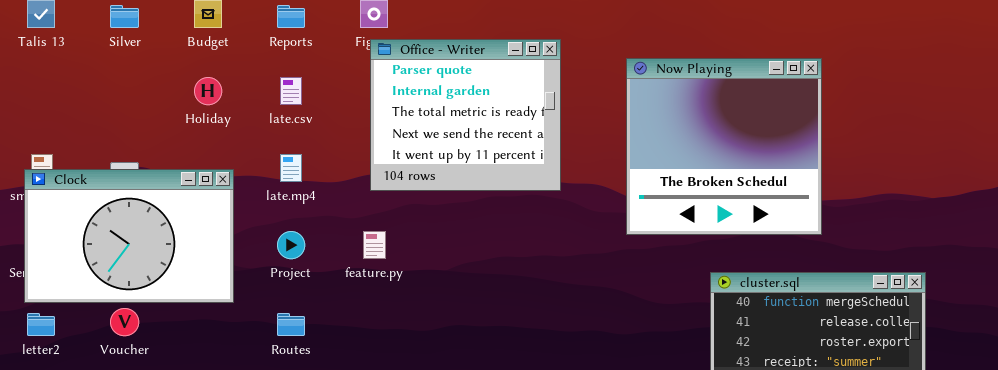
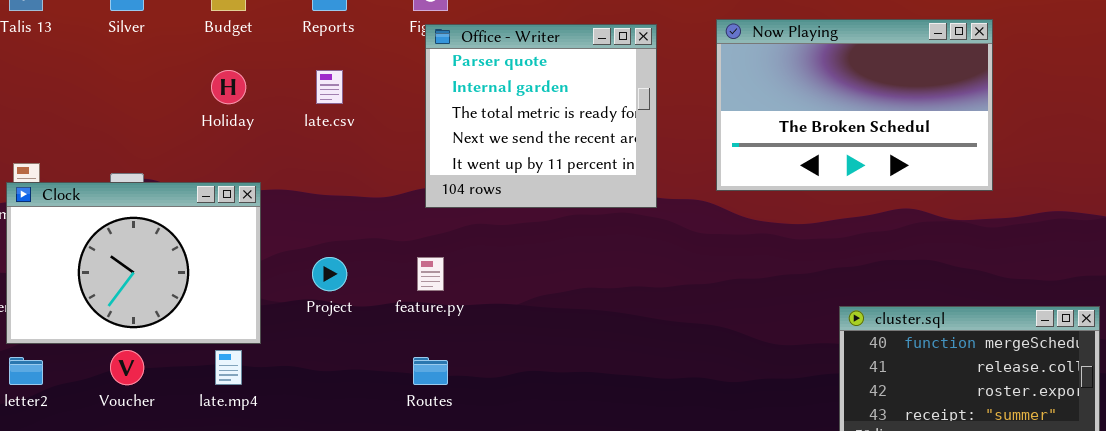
Now Playing: [626,58,822,235] -> [716,19,993,191], moved, resized
late.mp4: [280,154,302,182] -> [215,350,242,385], moved
Routes: [277,313,305,336] -> [413,357,448,385], moved

